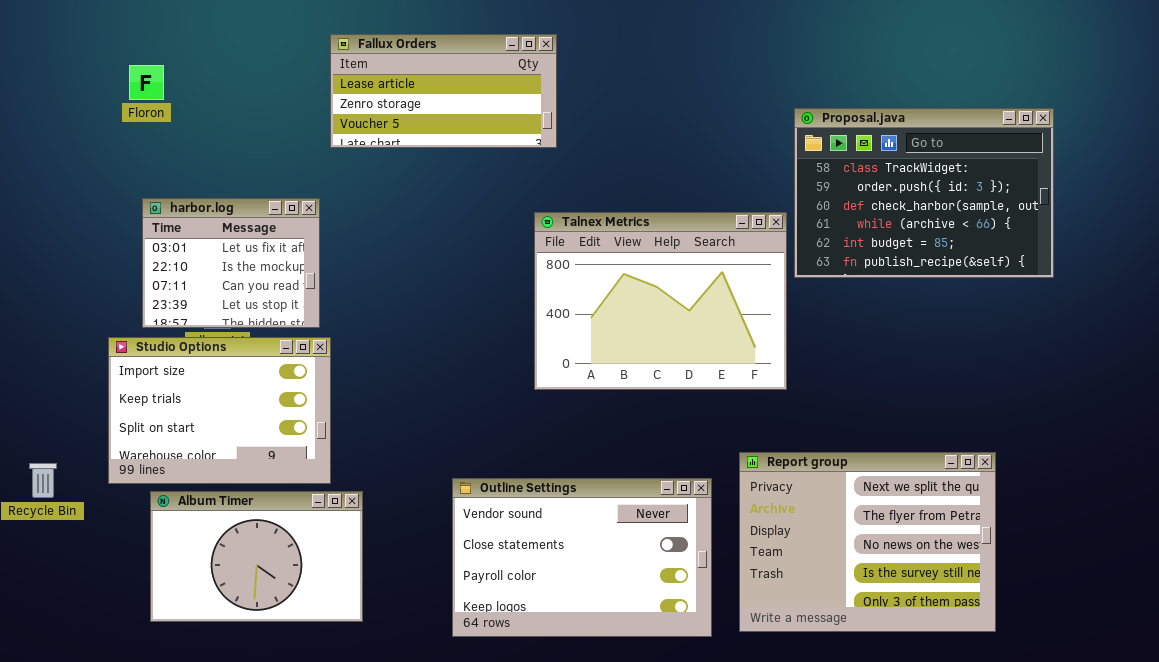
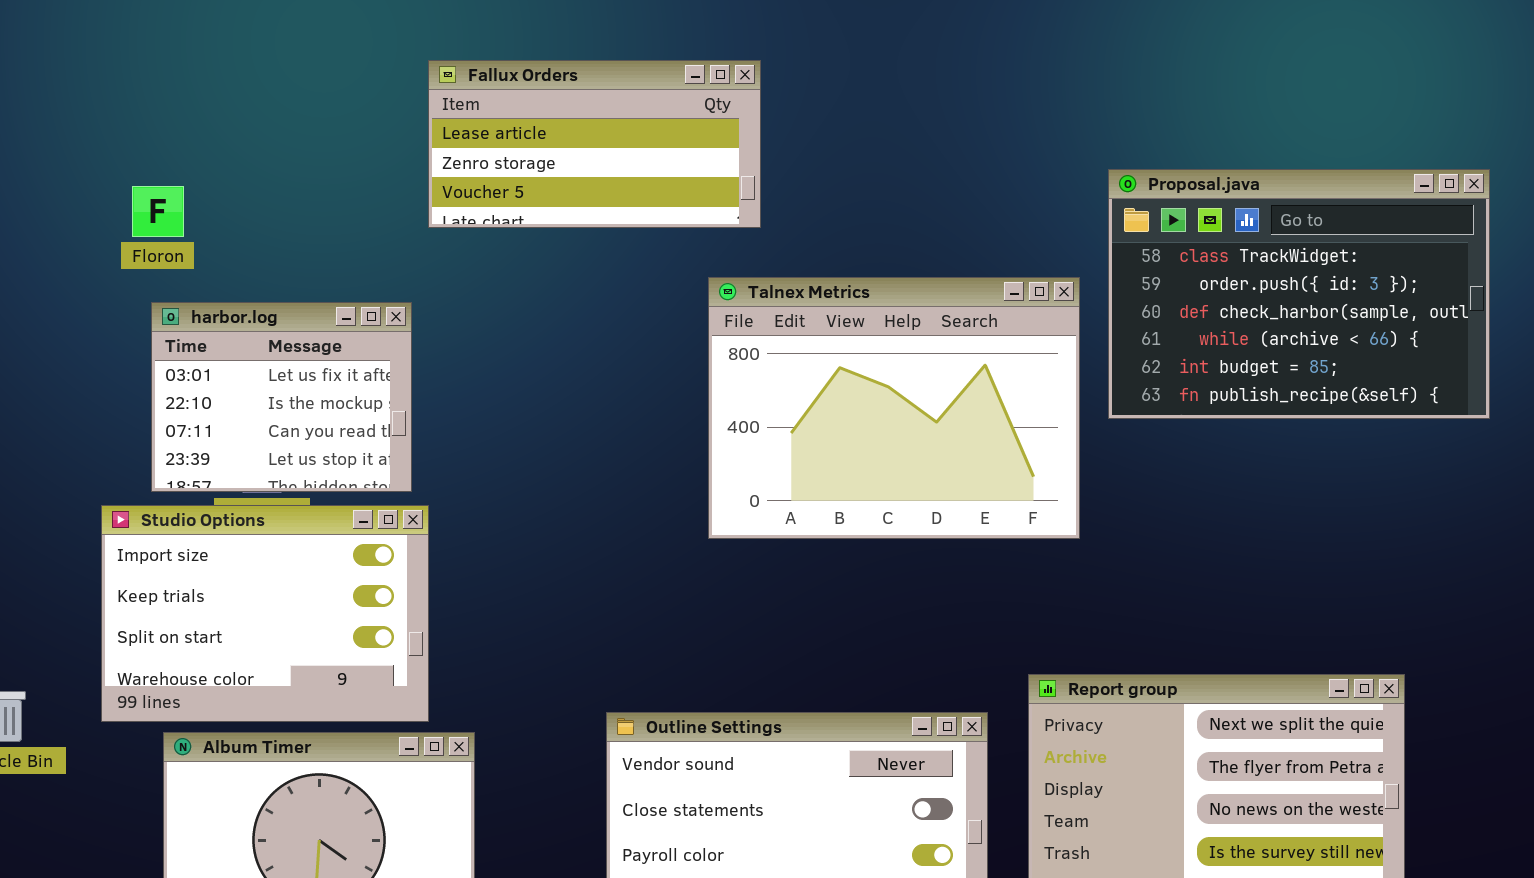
Floron: [129,65,164,100] -> [132,186,184,237], moved
Talnex Metrics: [534,212,787,390] -> [708,277,1080,539], moved

